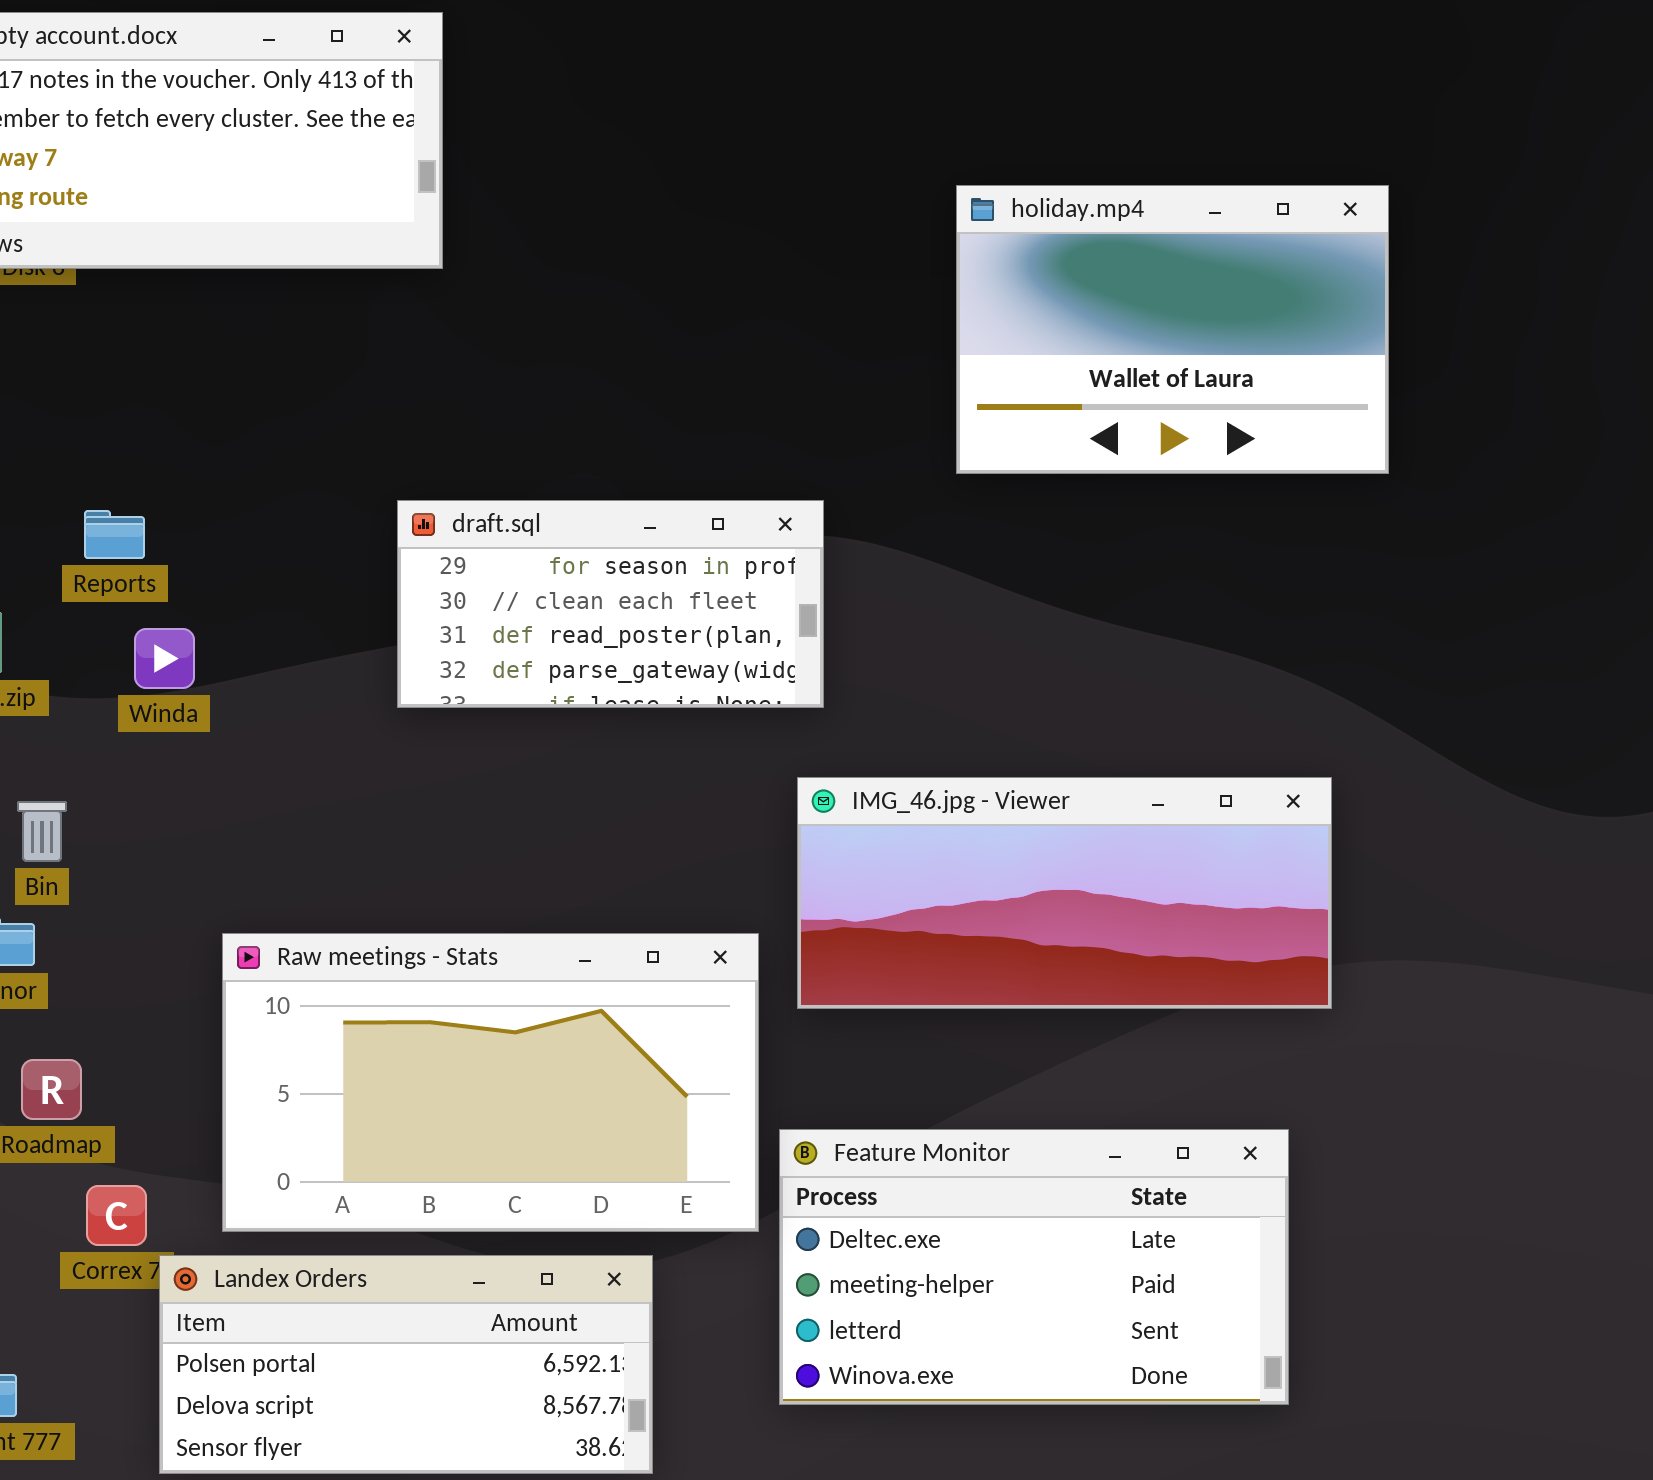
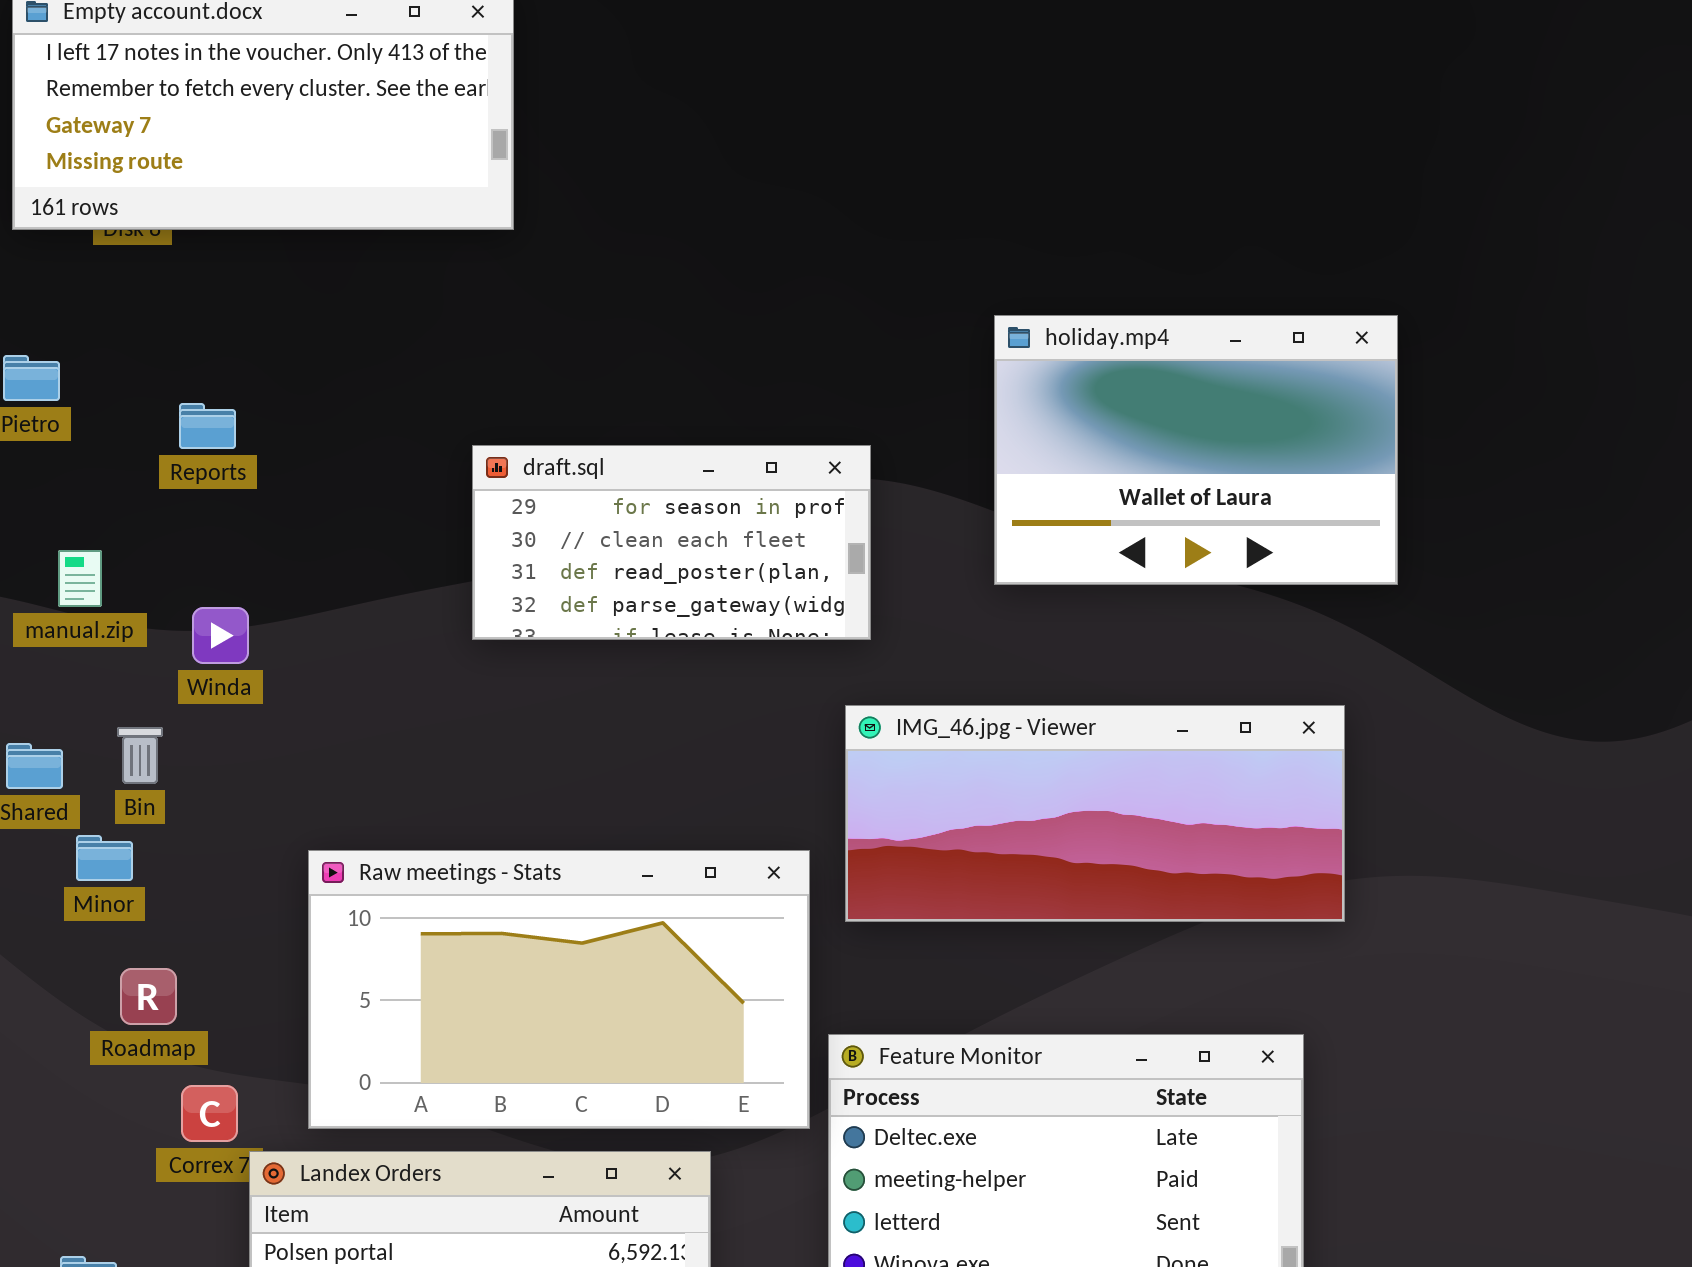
holiday.mp4: [956,185,1389,474] -> [994,315,1398,585], moved
Reports: [84,510,145,559] -> [179,403,236,449], moved
Winda: [134,628,195,689] -> [192,607,249,664], moved

